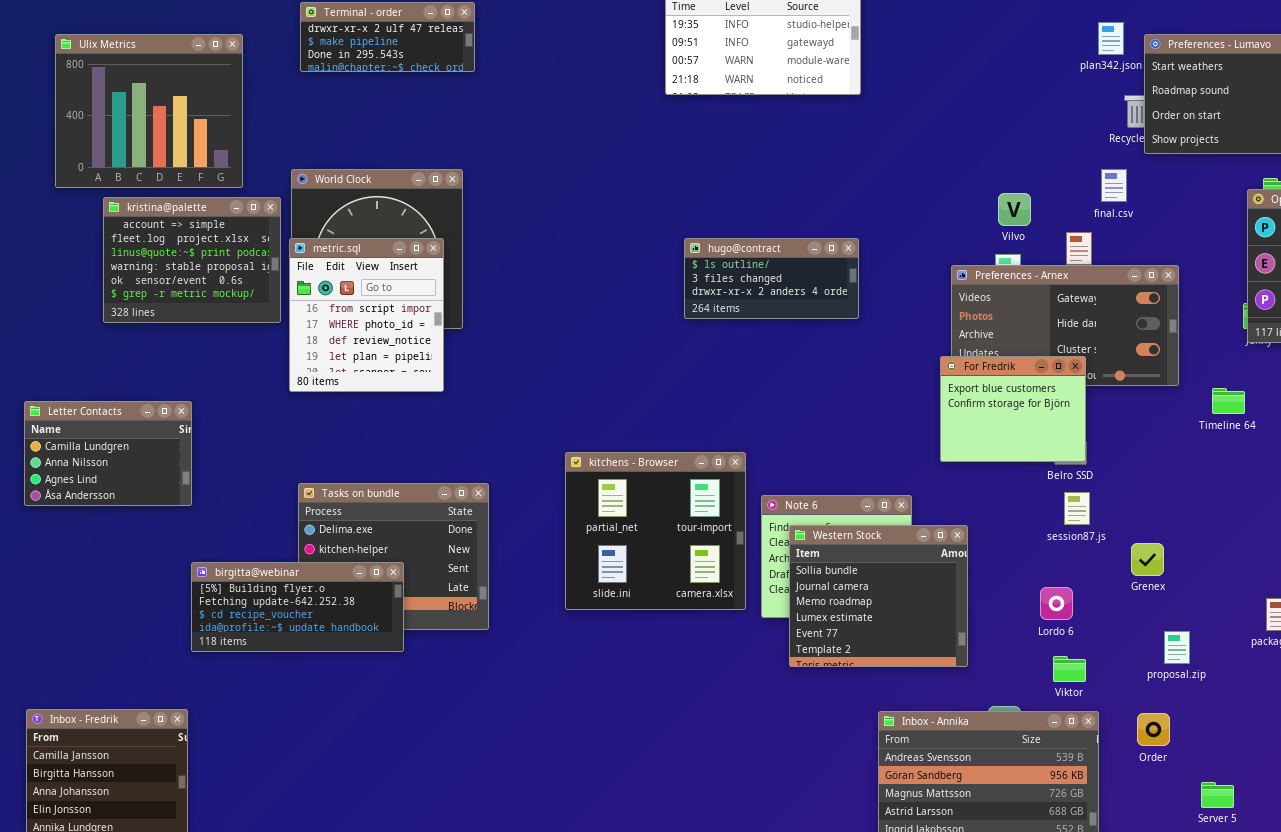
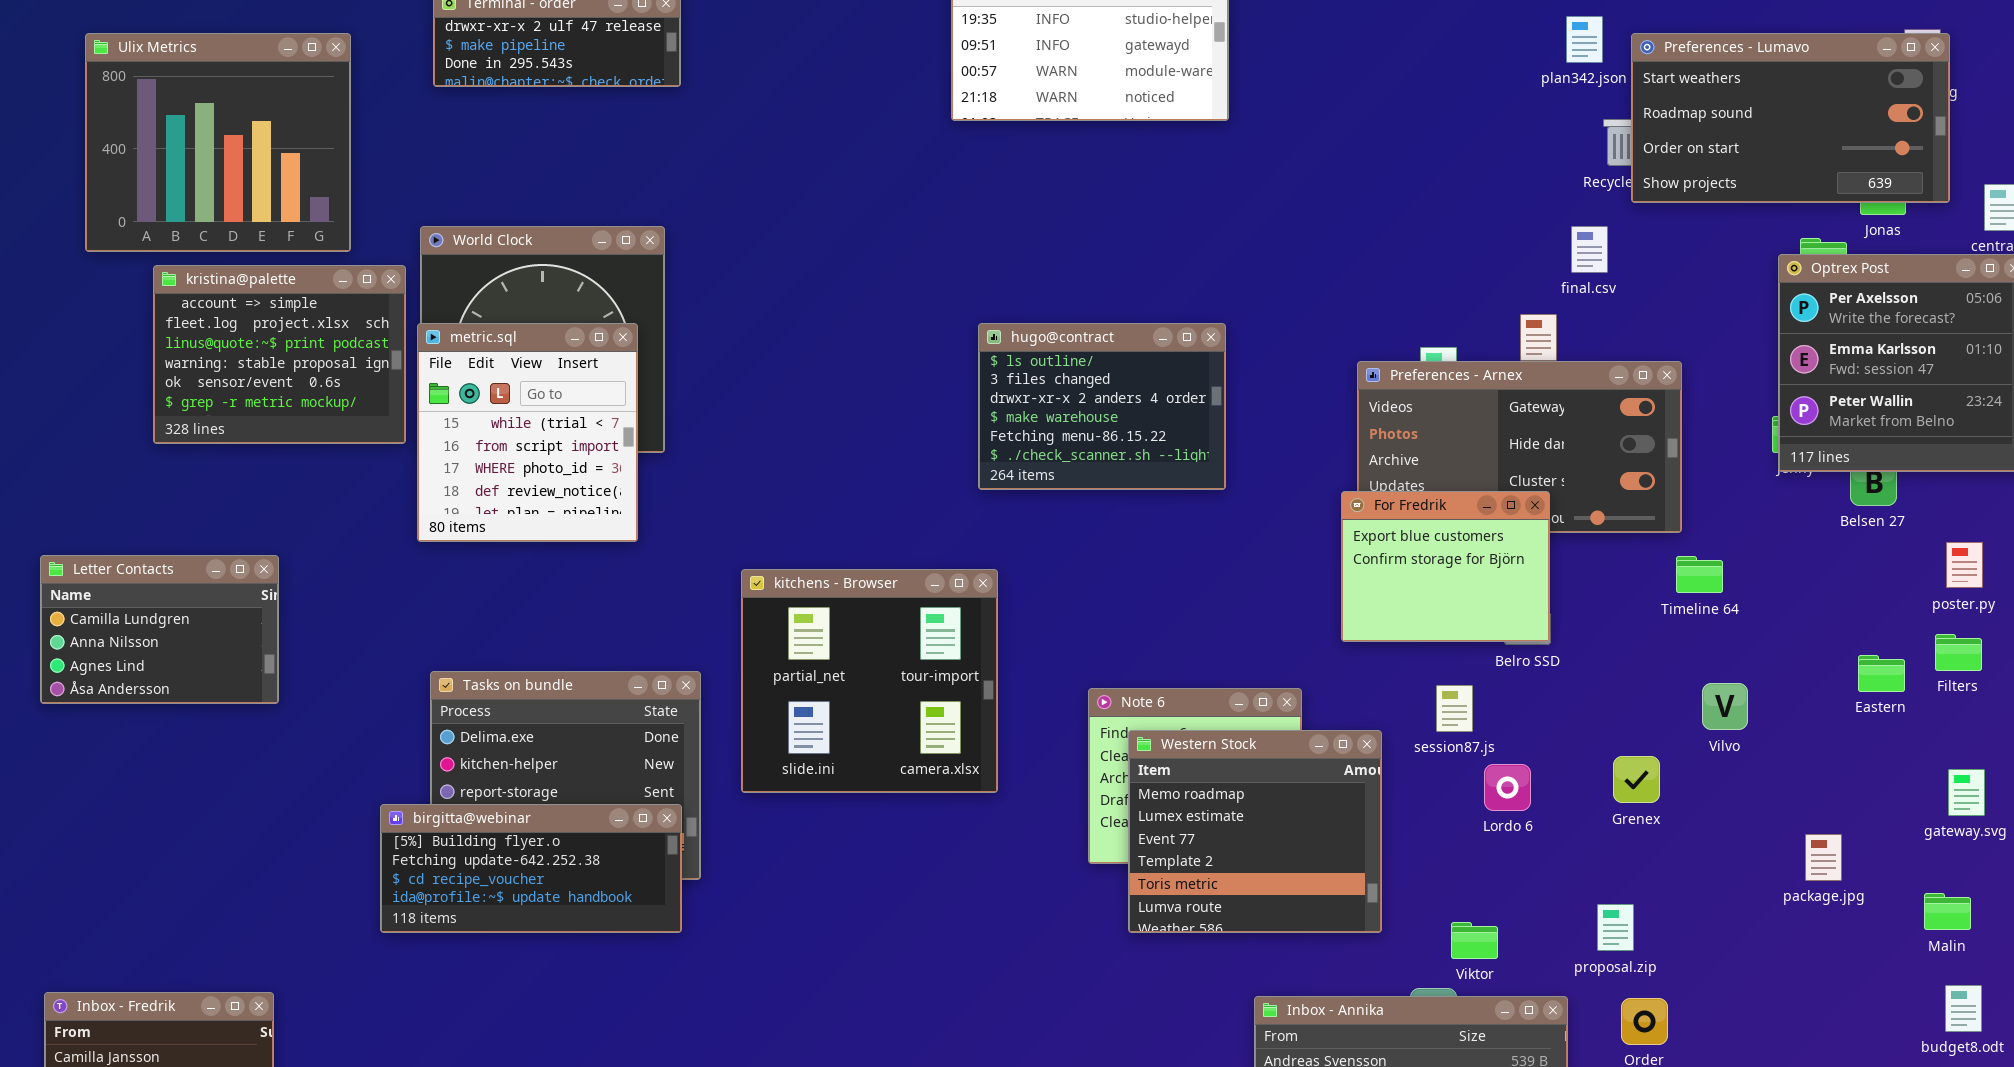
Vilvo: [998,193,1031,226] -> [1702,683,1748,730], moved
metric.sql: [289,238,444,392] -> [417,323,638,542], scrolled up 1 row
hugo@contract: [684,238,859,319] -> [978,323,1226,490], resized
Timeline 64: [1212,388,1245,414] -> [1676,556,1723,593], moved
kitchens - Browser: [565,452,746,610] -> [741,569,998,793], moved
session87.js: [1064,492,1090,525] -> [1436,685,1473,732], moved
Western Stock: [789,525,968,667] -> [1128,730,1382,933], scrolled down 2 rows
birgitta@webinar: [191,562,404,652] -> [380,804,682,933], moved
Lordo 6: [1040,587,1073,620] -> [1484,764,1531,811], moved
proposal.zip: [1164,631,1190,664] -> [1597,904,1634,951], moved
Viktor: [1053,656,1086,682] -> [1451,922,1498,959], moved

